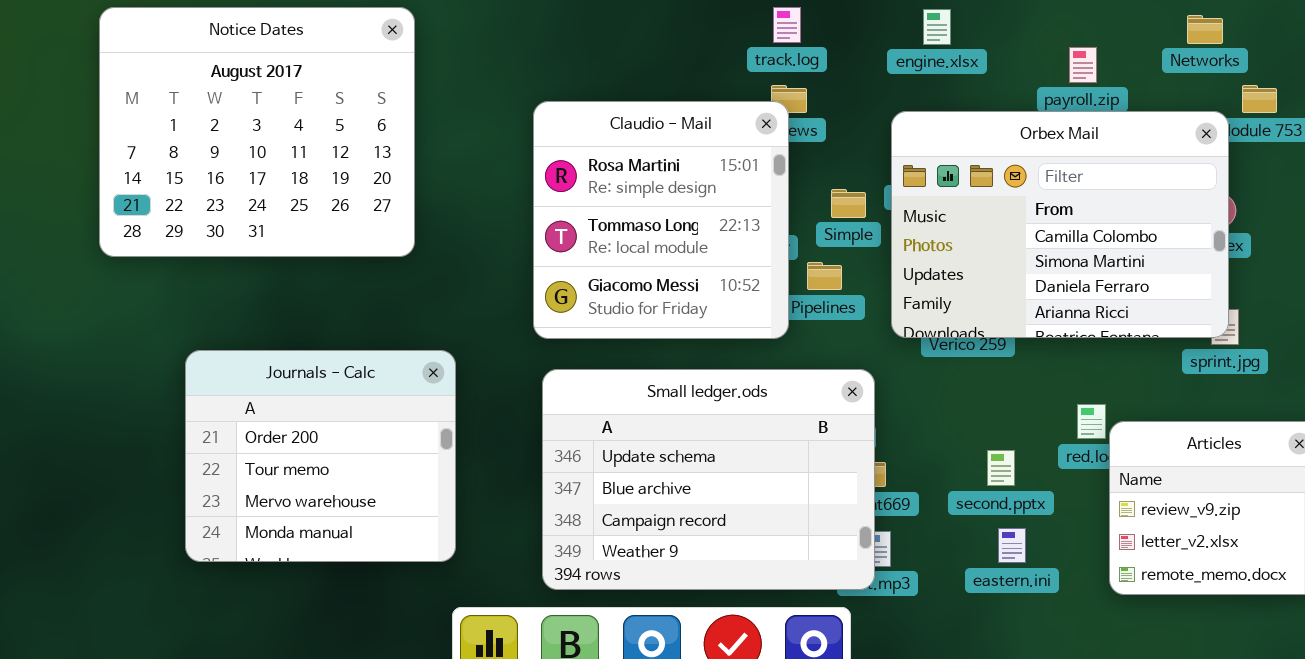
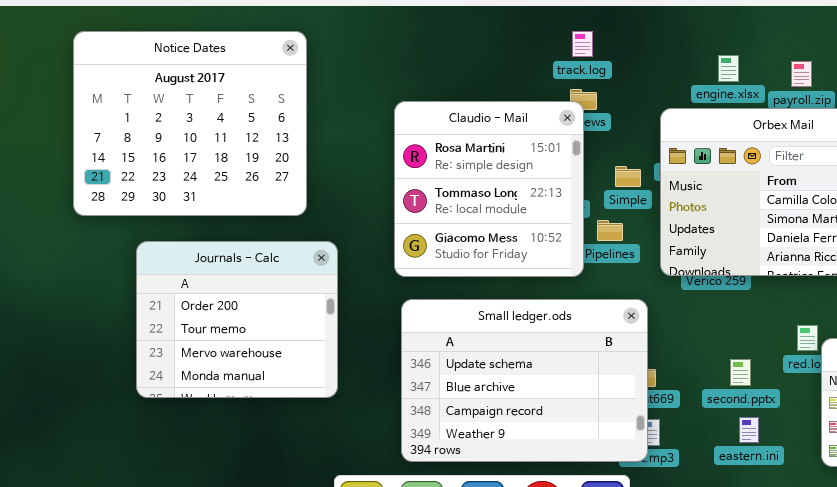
engine.xlsx: [923,9,951,45] -> [718,55,739,82], moved
Journals - Calc: [185,350,456,562] -> [136,241,338,398], moved

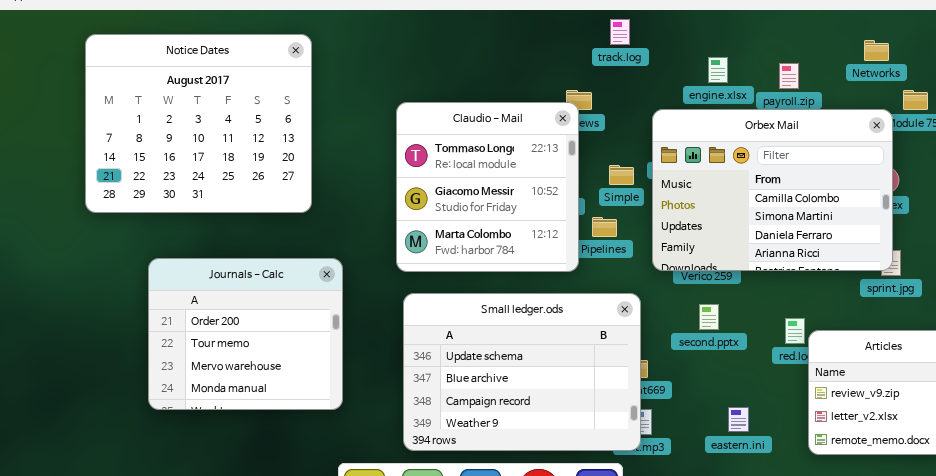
track.log: [572,31,593,57] -> [610,19,630,45], moved
Claudio - Mail: [394,101,584,277] -> [396,102,579,272], scrolled down 1 row
Journals - Calc: [136,241,338,398] -> [148,258,343,410], moved
second.pptx: [730,359,751,386] -> [699,304,719,330], moved

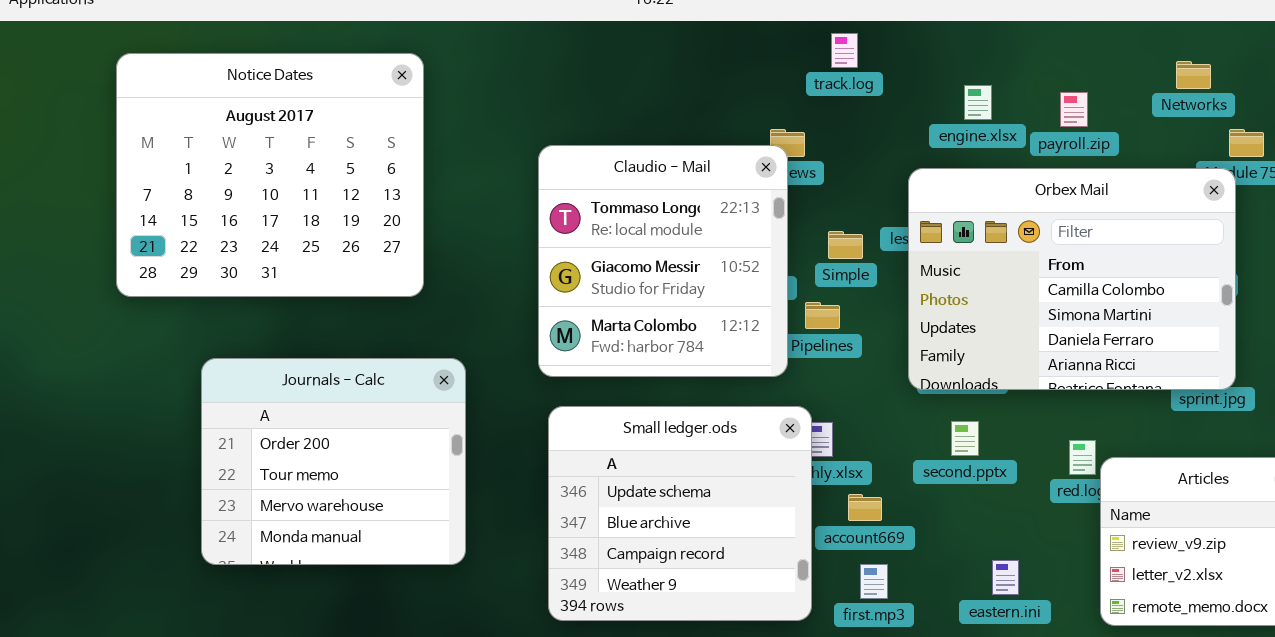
Orbex Mail: [652,109,893,271] -> [908,168,1236,390], moved
Small ledger.ods: [403,293,641,451] -> [548,406,812,621], resized

